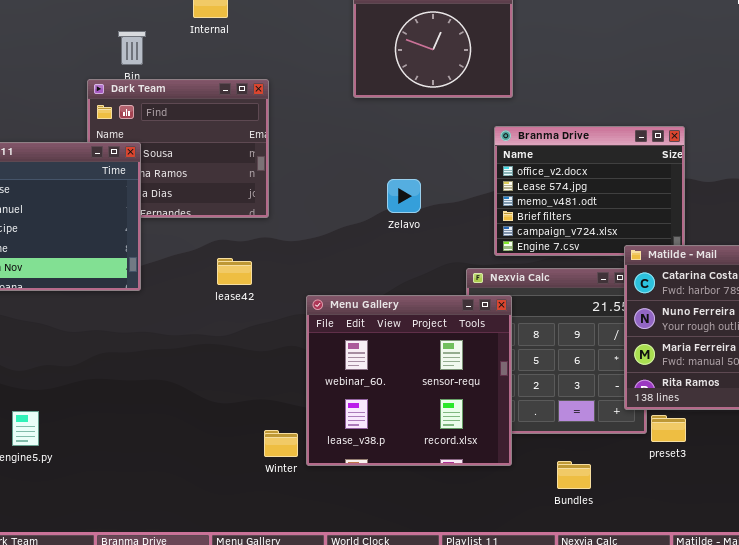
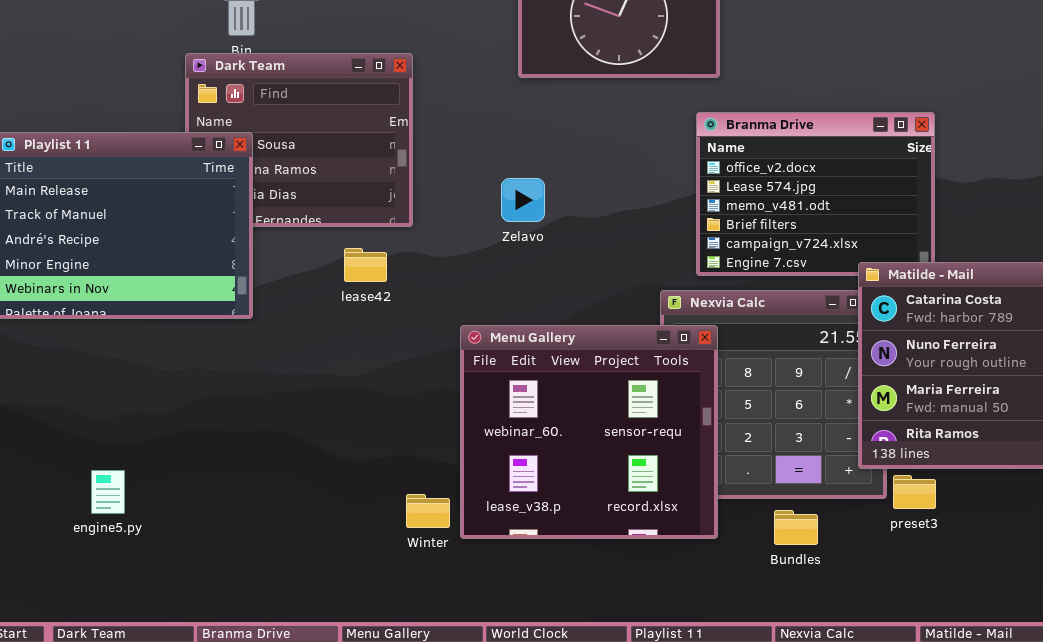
Zelavo: [387,179,421,213] -> [501,178,545,222], moved
lease42: [217,258,252,285] -> [344,248,387,282], moved
Bundles: [557,461,591,489] -> [774,510,818,545], moved

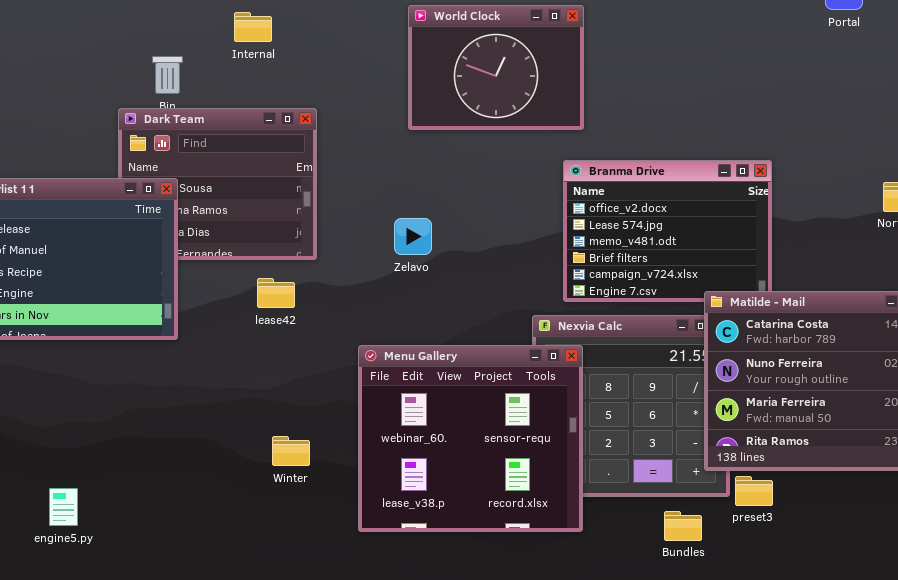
engine5.py: [91,470,125,514] -> [49,488,78,526], moved
Winter: [406,494,450,528] -> [272,436,310,466], moved
Bundles: [774,510,818,545] -> [664,511,702,541], moved

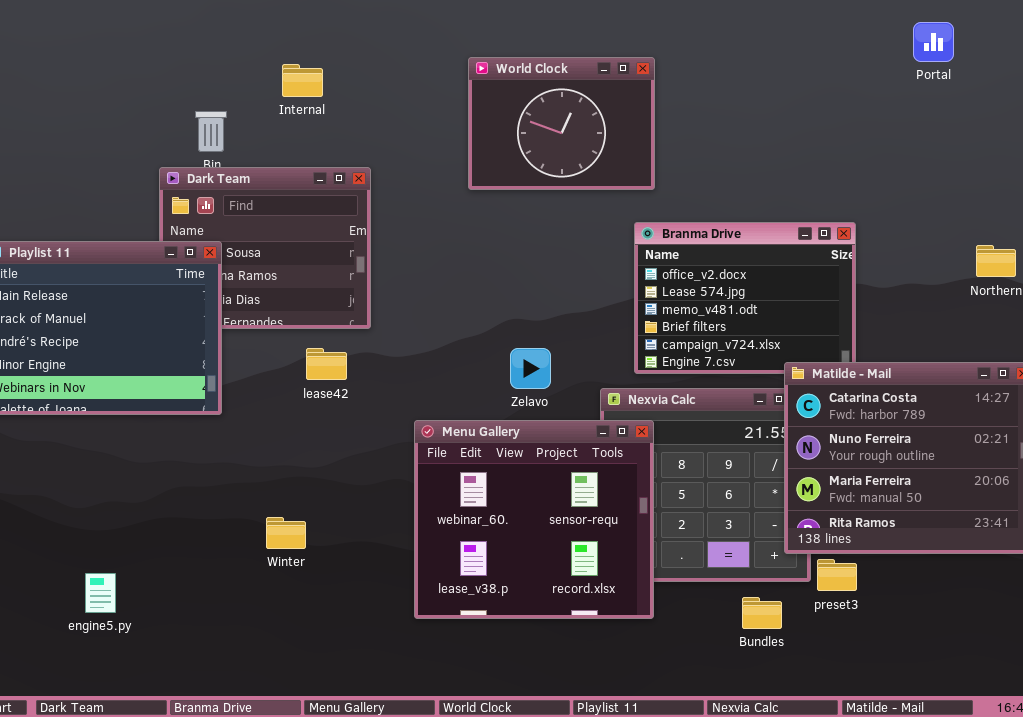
Zelavo: [394,218,432,255] -> [510,348,551,389], moved
Winter: [272,436,310,466] -> [266,517,306,549], moved

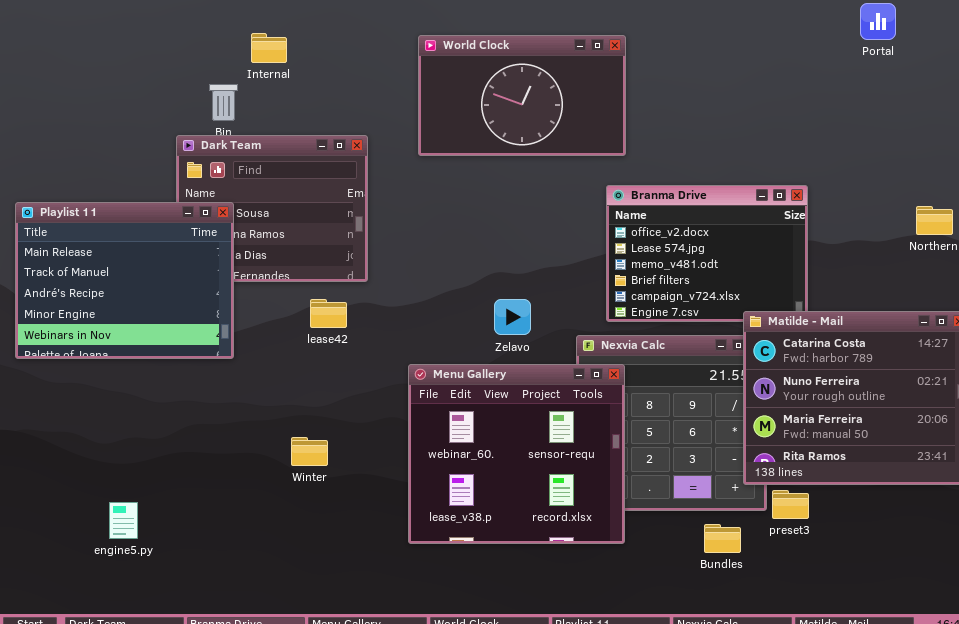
World Clock: [468,57,655,190] -> [418,35,626,156], resized
Internal: [282,64,323,97] -> [251,33,287,63], moved
Winter: [266,517,306,549] -> [291,437,328,466], moved

